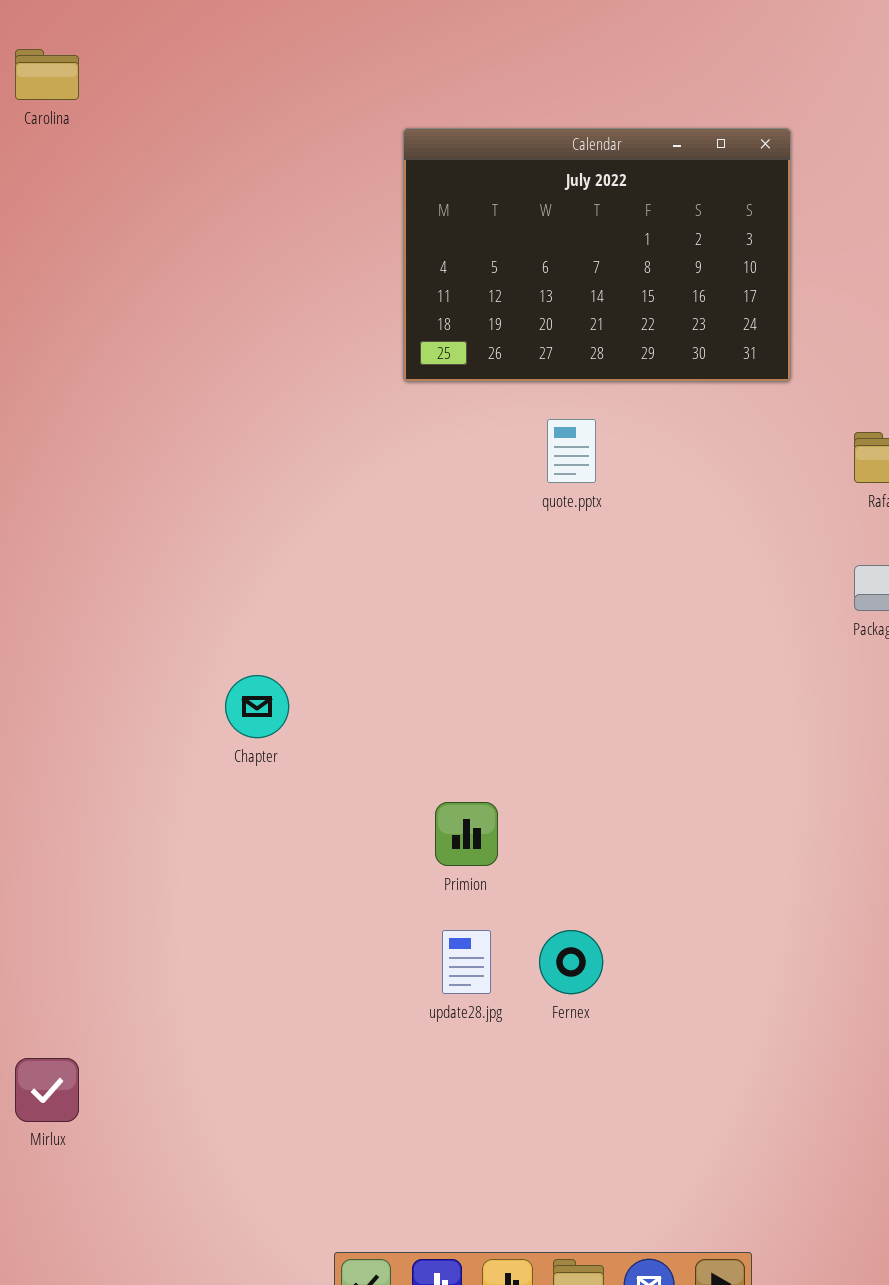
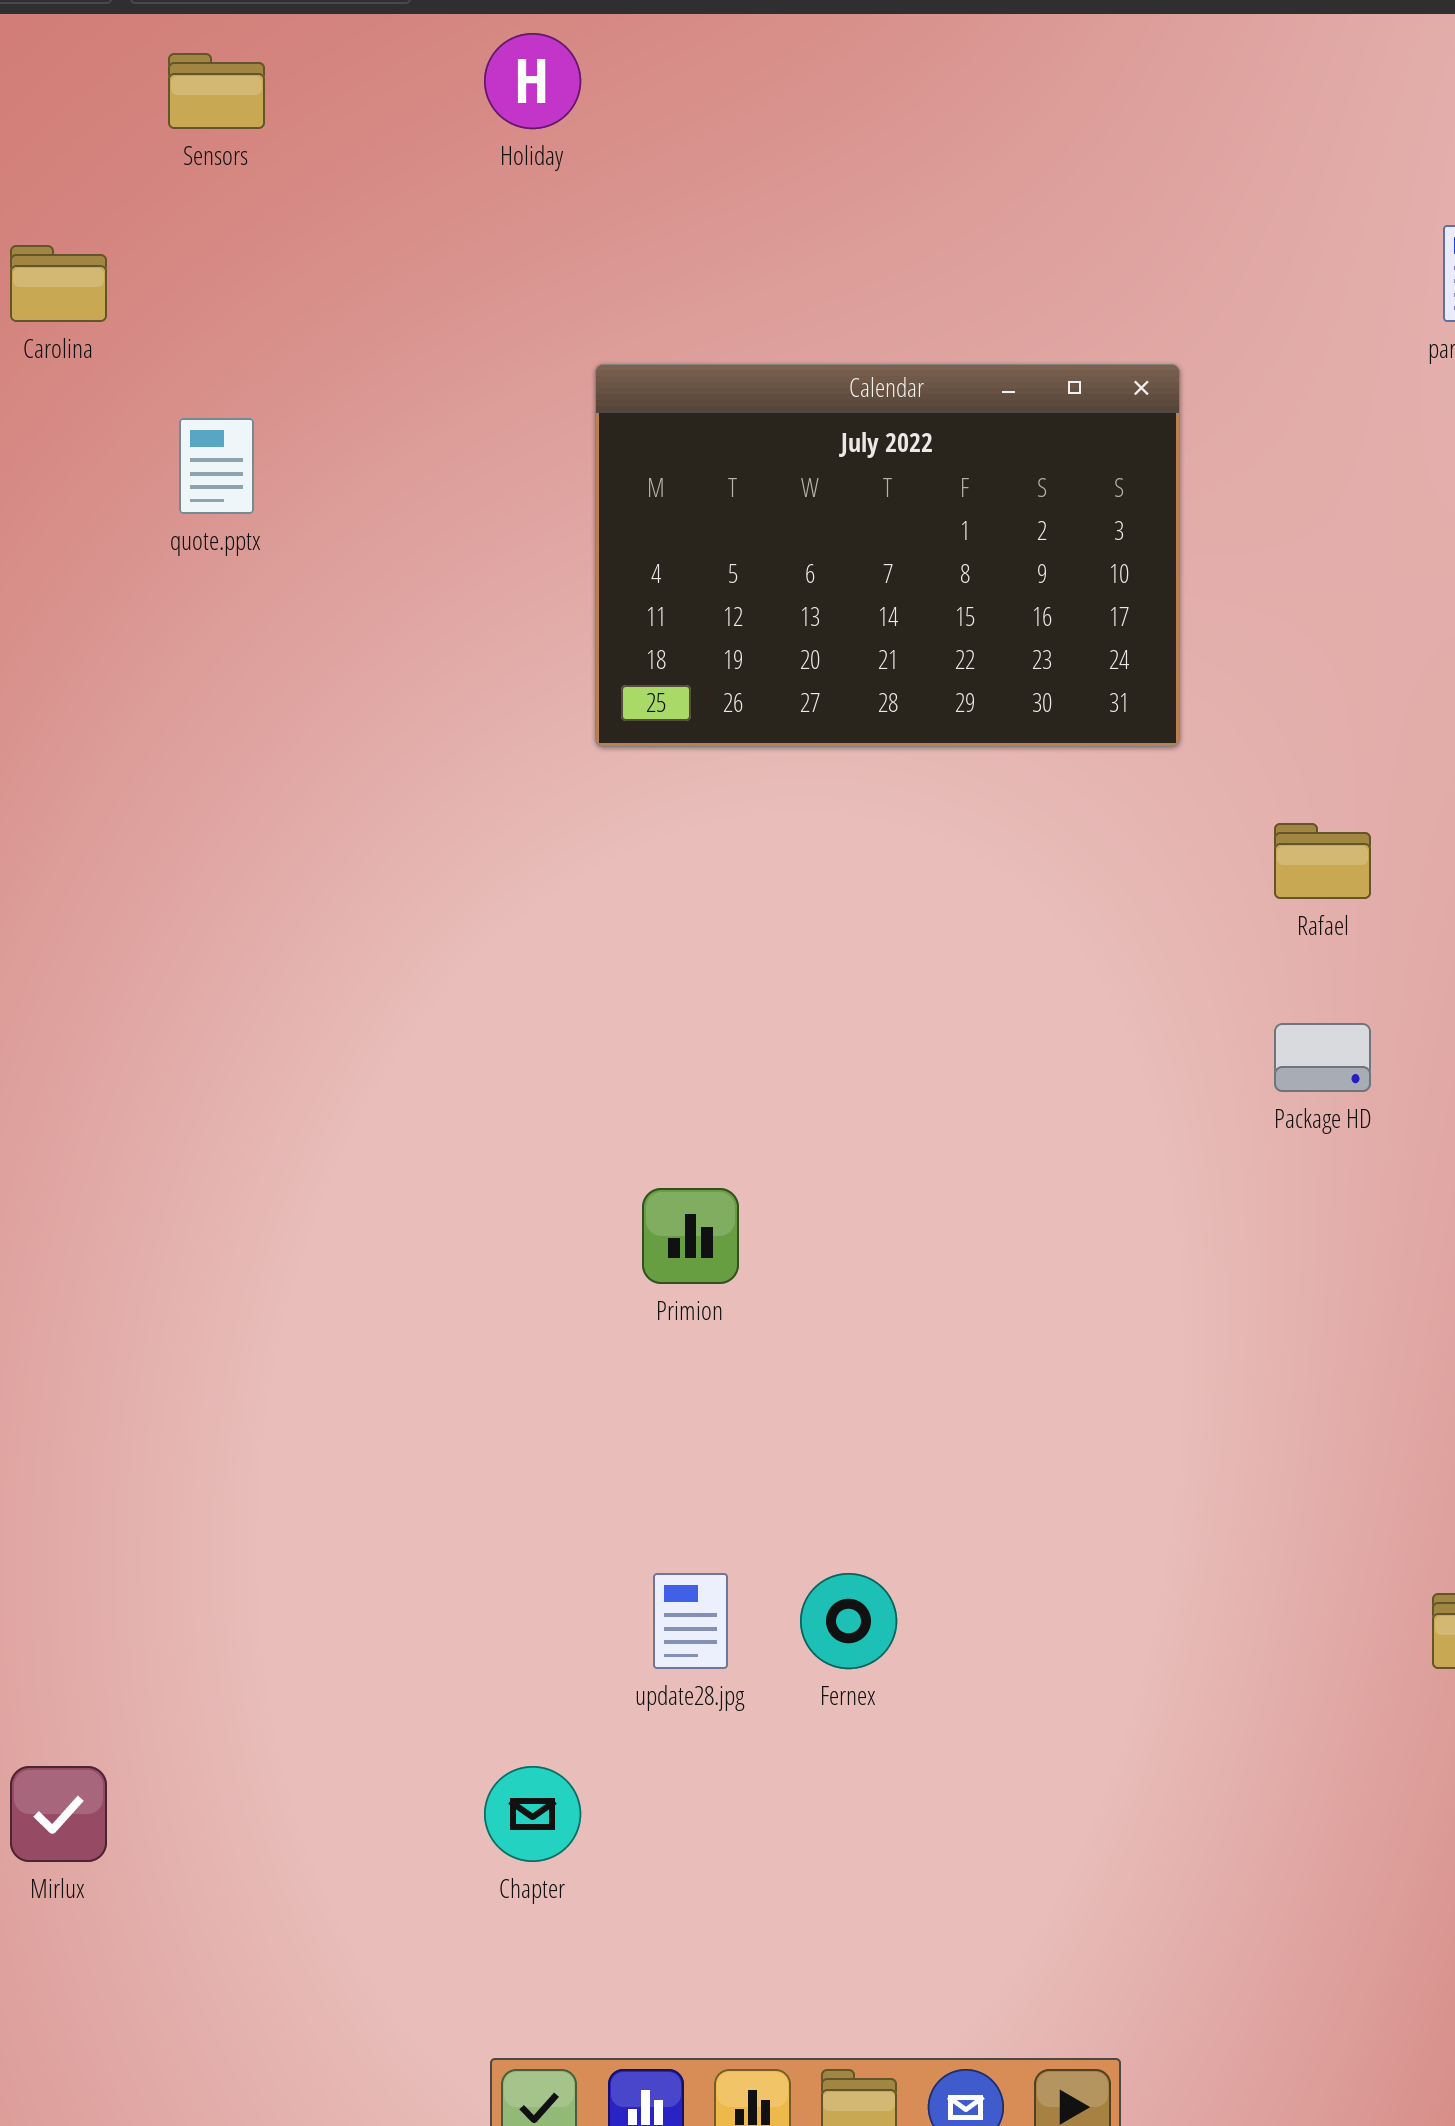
quote.pptx: [547,419,596,483] -> [179,418,254,514], moved
Chapter: [225,675,289,738] -> [484,1766,581,1862], moved
Primion: [435,802,498,866] -> [642,1188,739,1284], moved

